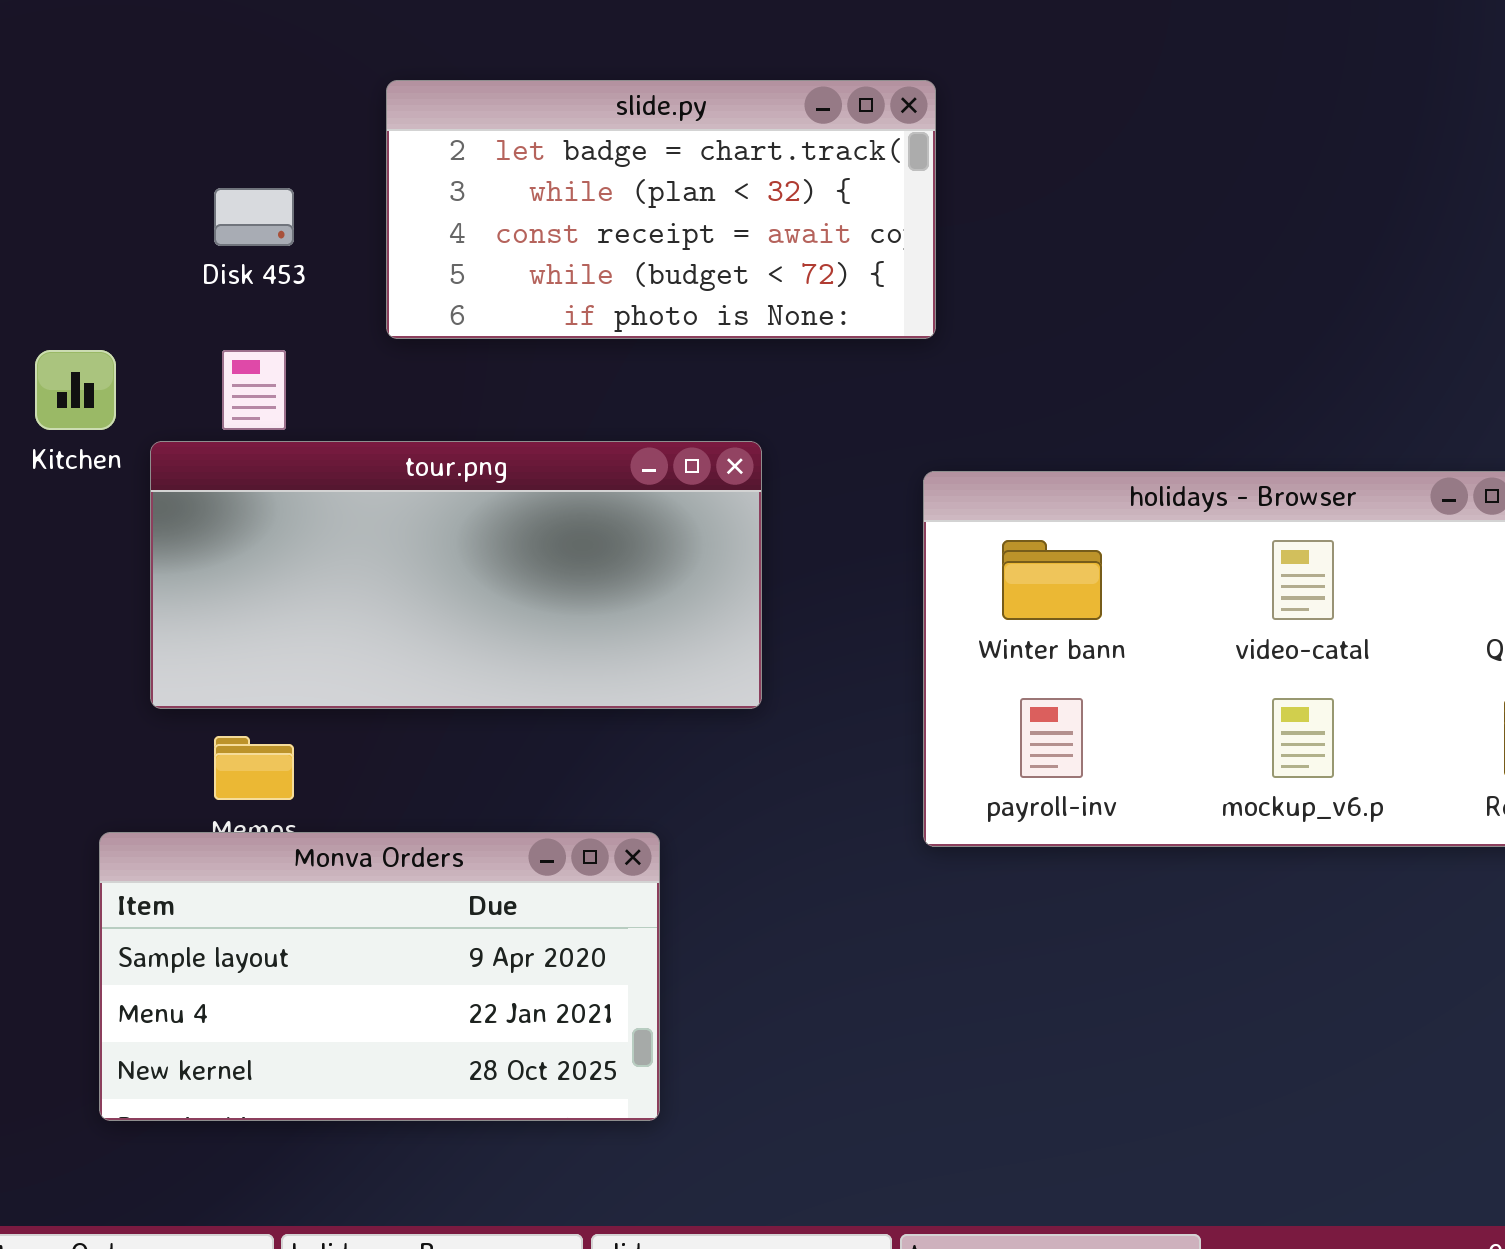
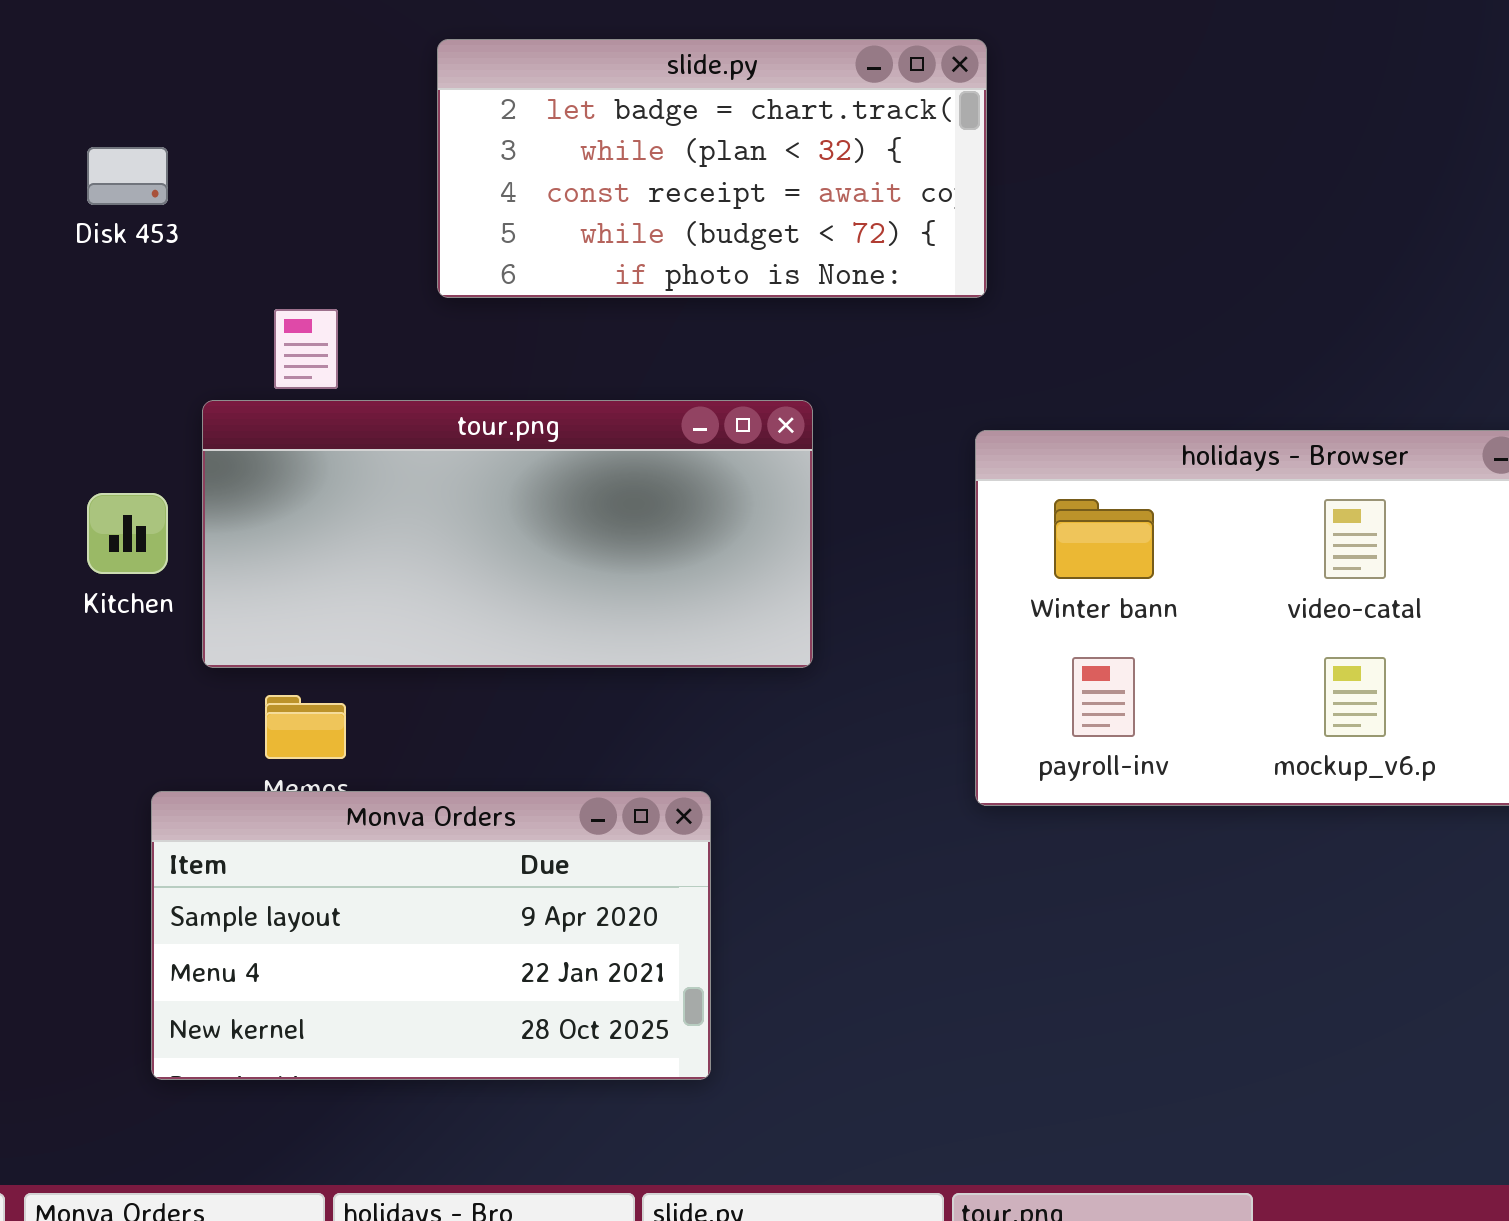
Disk 453: [214,188,294,246] -> [87,147,168,205], moved
Kitchen: [35,350,116,430] -> [87,493,168,574], moved

